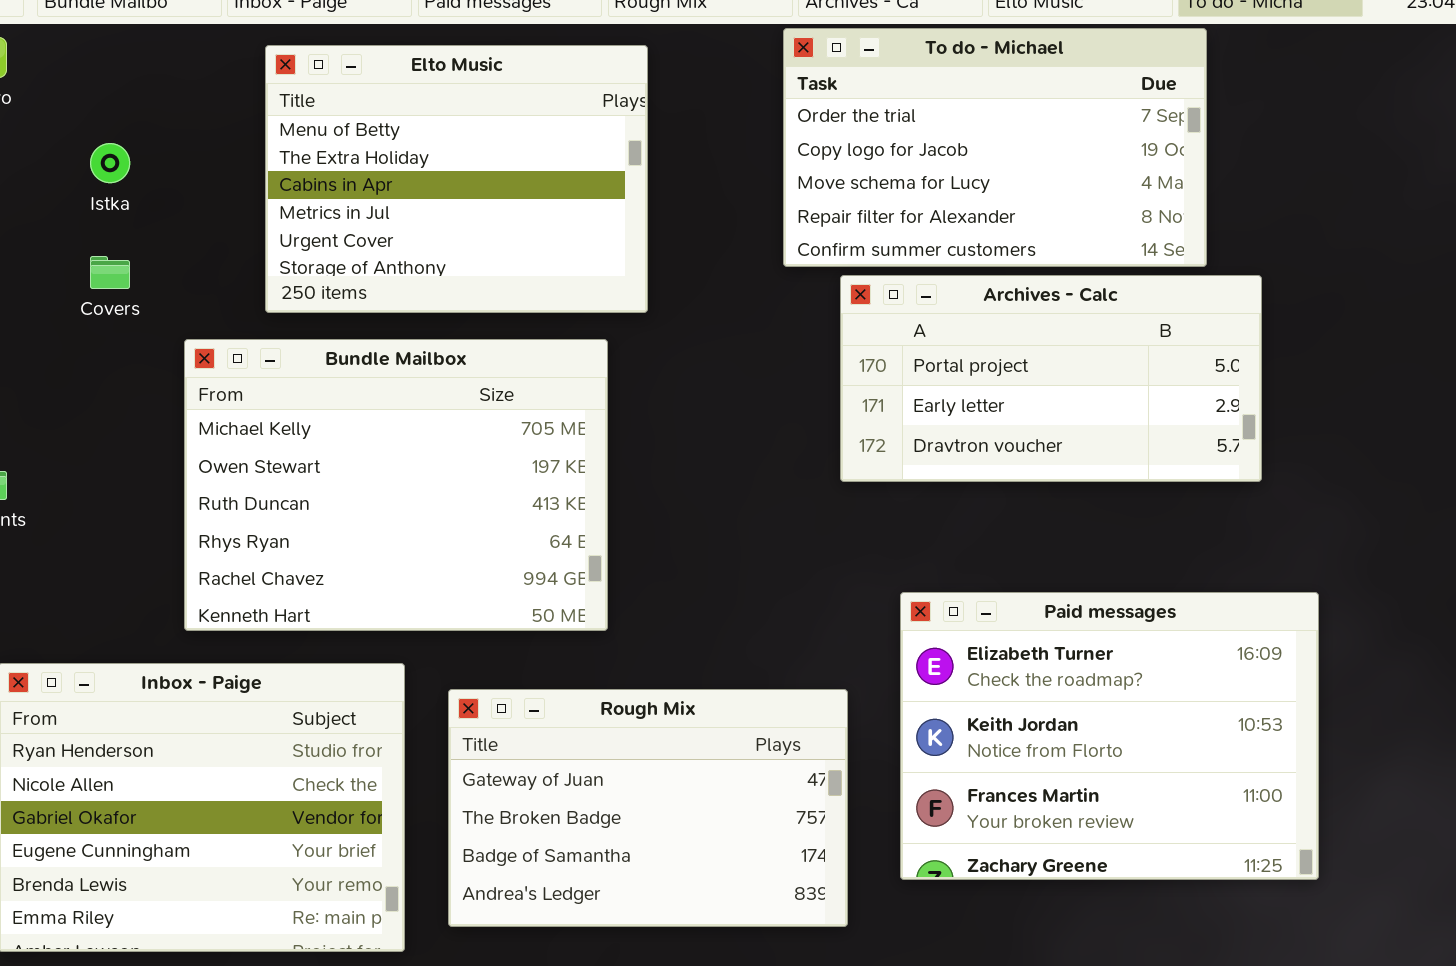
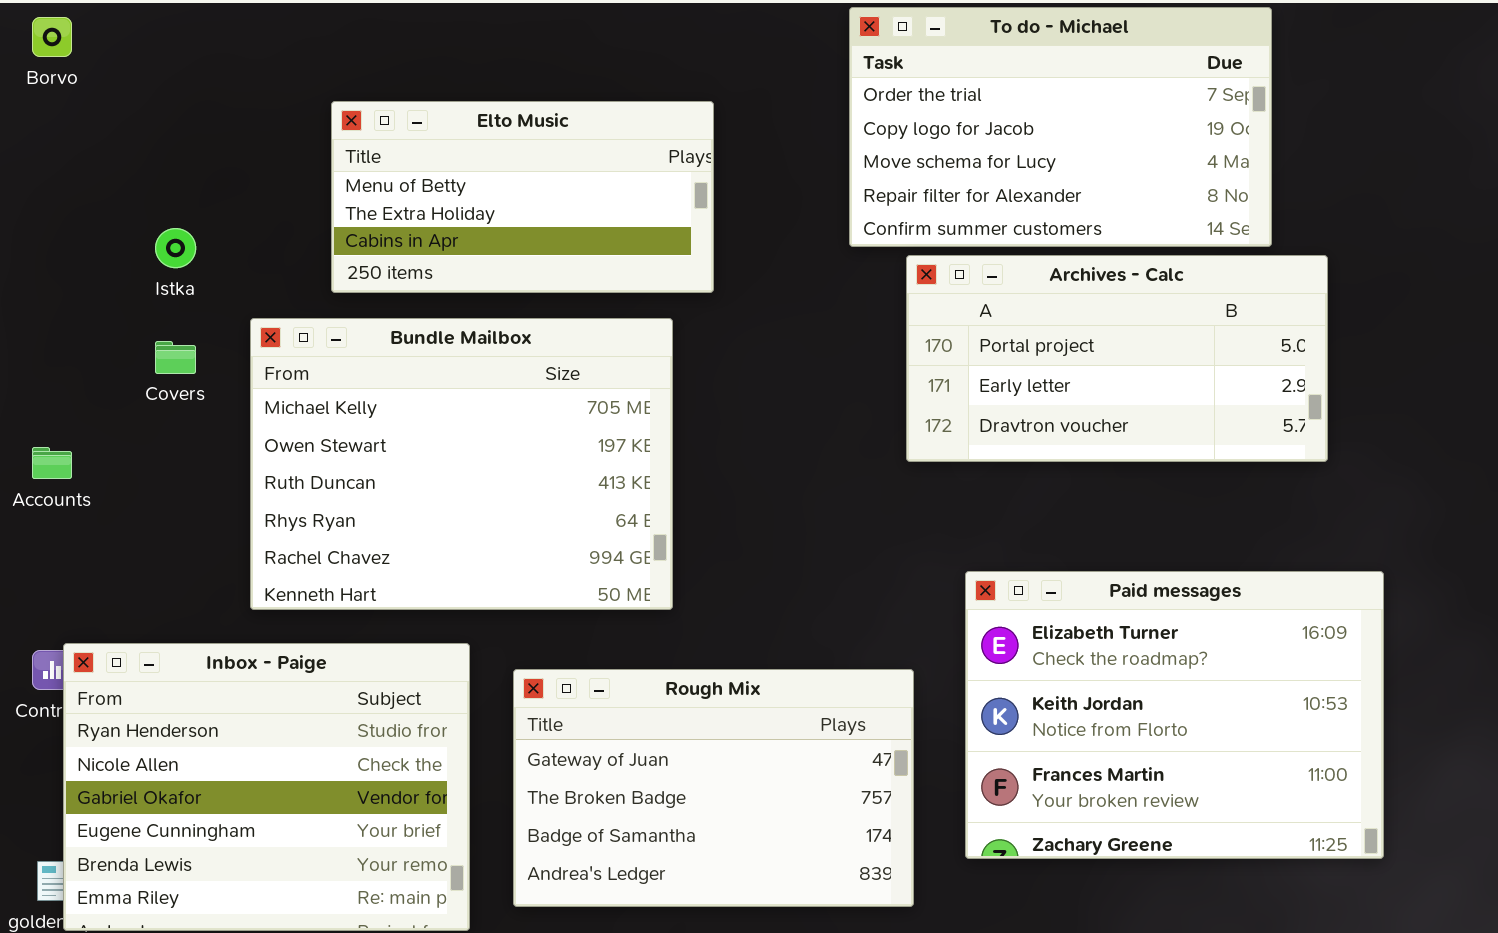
Elto Music: [265,45,648,313] -> [331,101,714,293], resized
Istka: [90,143,130,183] -> [155,228,196,268], moved
Covers: [90,256,130,289] -> [155,341,196,374], moved

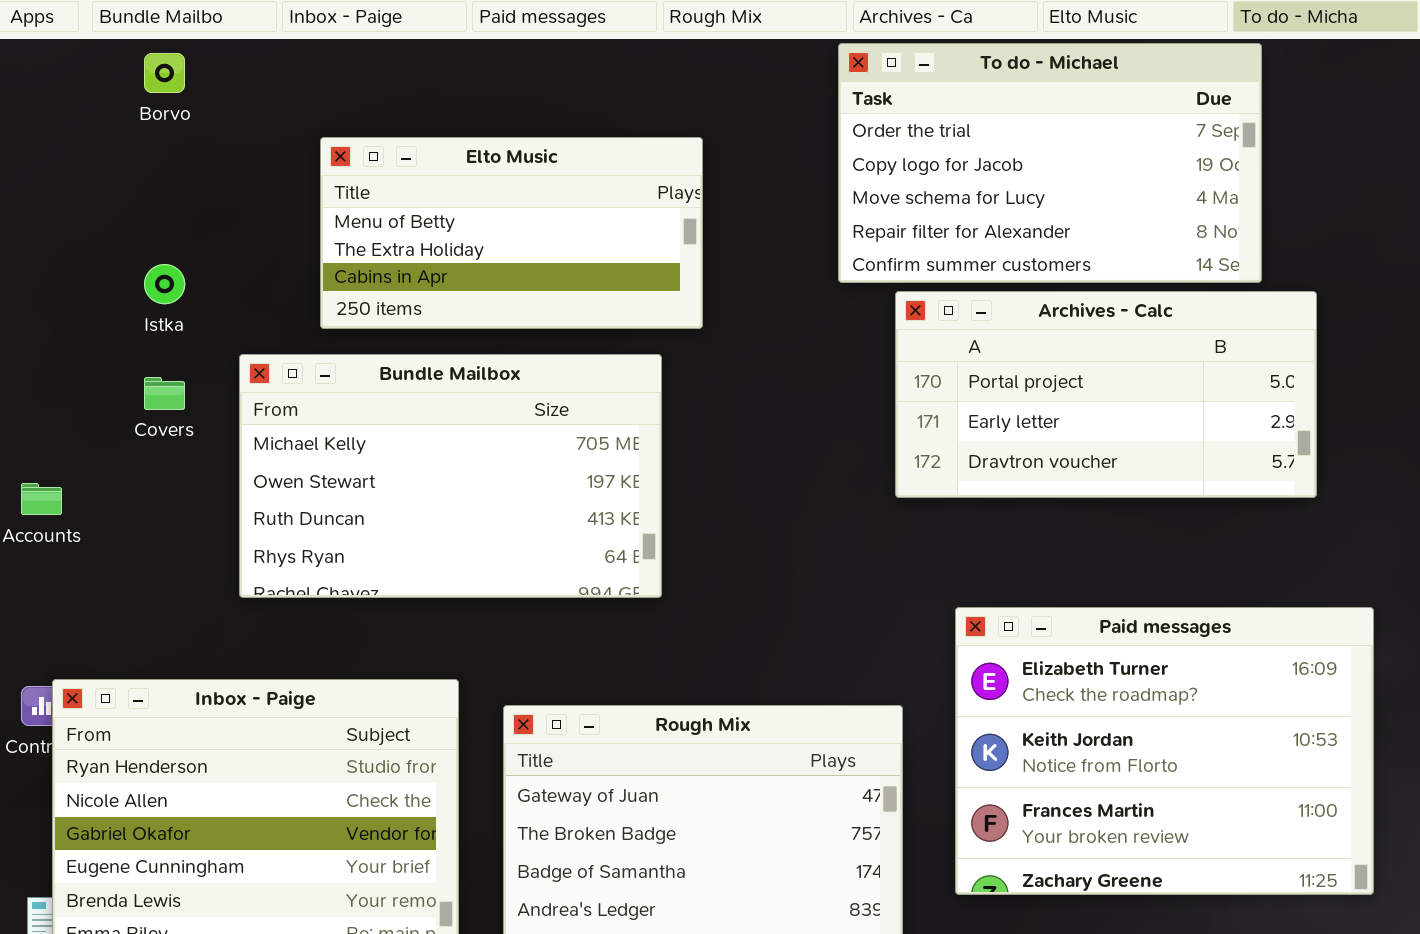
Borvo: [32,17,72,57] -> [144,53,185,93], moved
Bundle Mailbox: [250,318,673,610] -> [239,354,662,598], resized

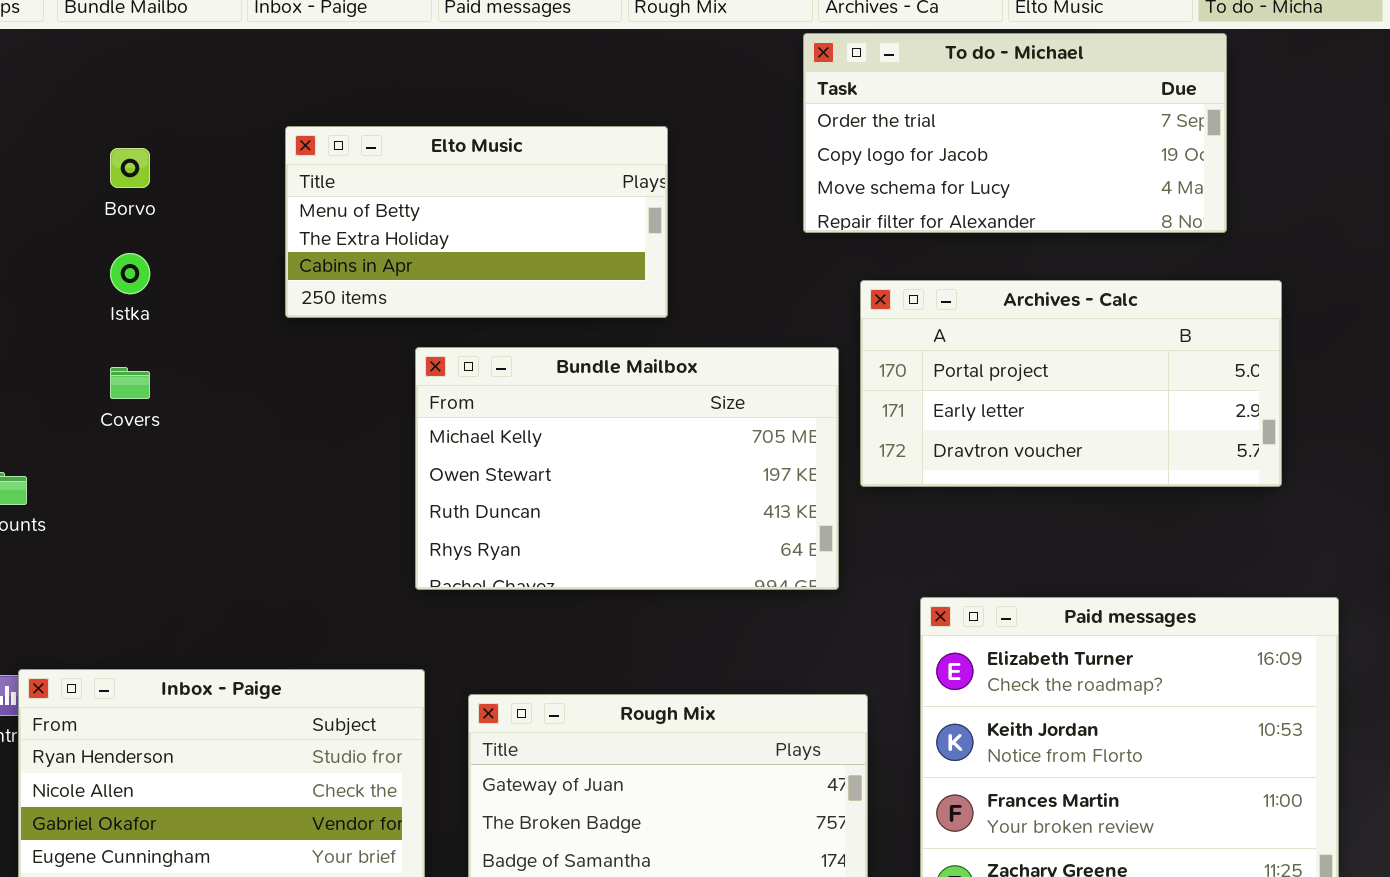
To do - Michael: [838,43,1262,283] -> [803,33,1227,233], resized
Borvo: [144,53,185,93] -> [110,148,150,188], moved
Bundle Mailbox: [239,354,662,598] -> [415,347,839,590], moved

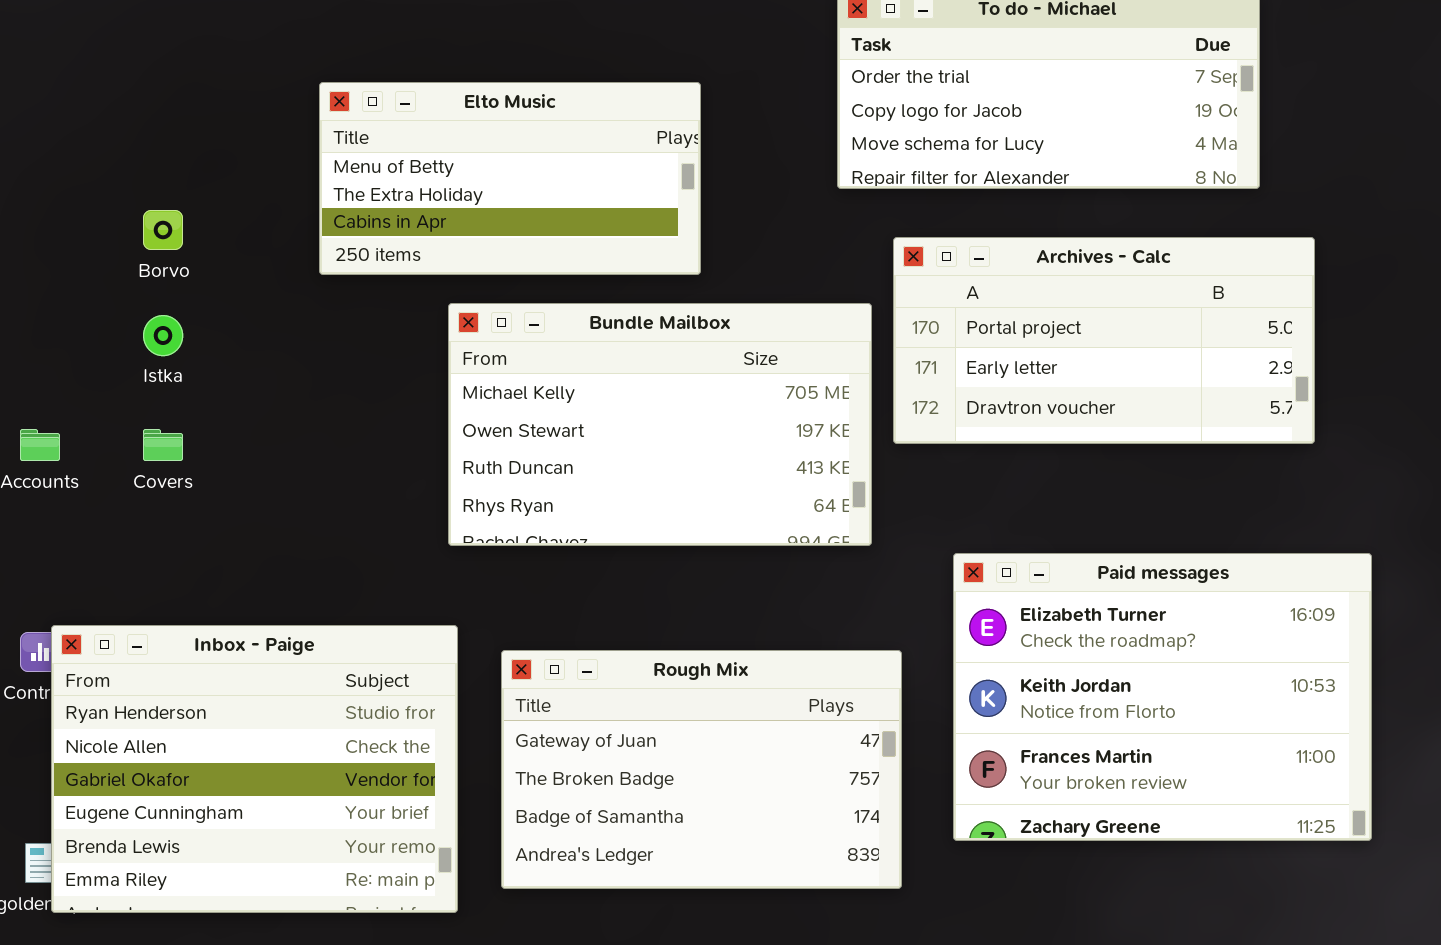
Borvo: [110,148,150,188] -> [143,210,183,250], moved
Istka: [110,253,150,294] -> [143,315,183,356], moved
Covers: [110,367,150,399] -> [143,429,183,461], moved

